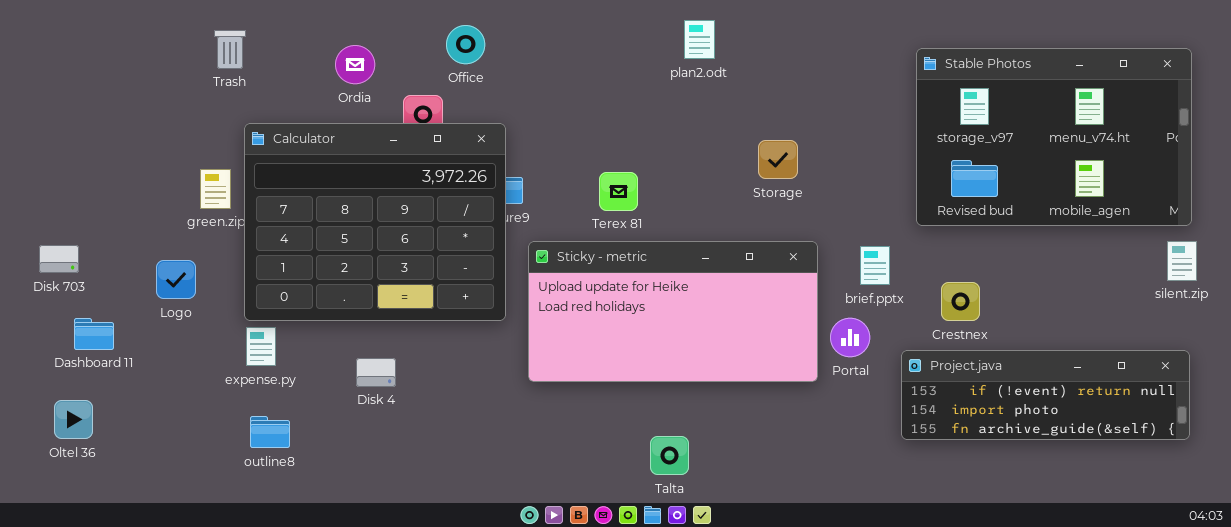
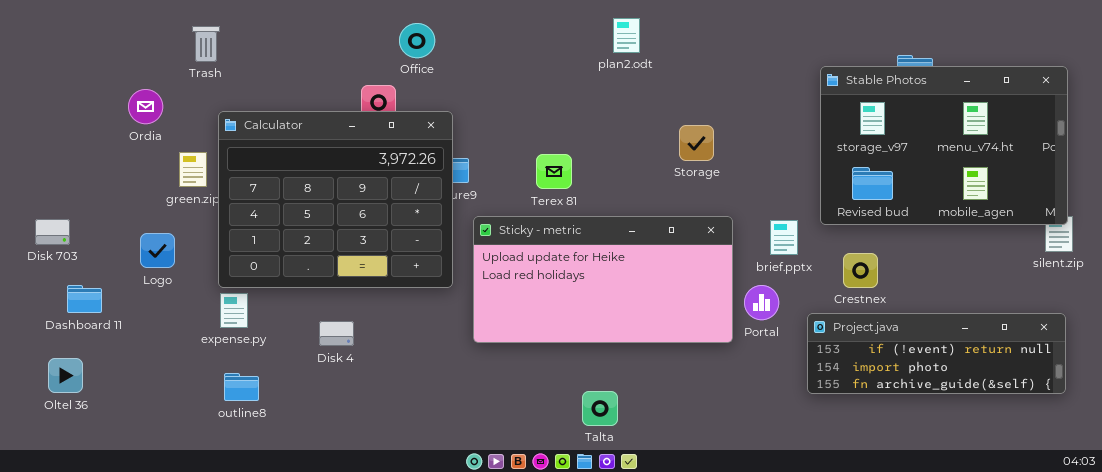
Ordia: [335,45,375,84] -> [128,89,163,124], moved
Stable Photos: [916,48,1192,226] -> [820,66,1068,225], moved

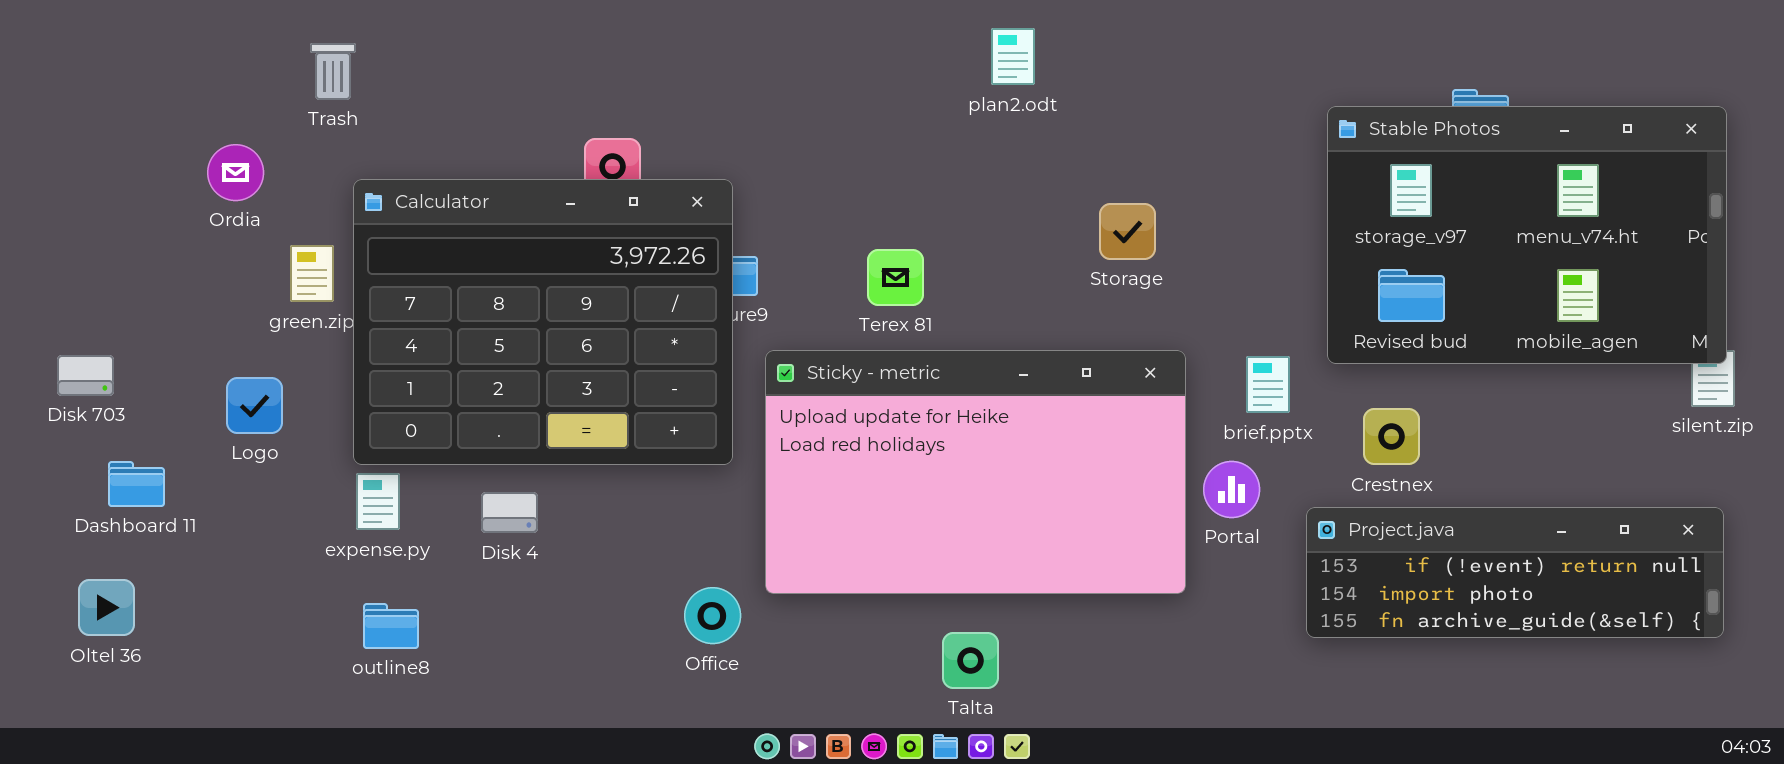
Office: [399,23,435,58] -> [684,587,741,644], moved
Sticky - metric: [473,216,733,343] -> [765,350,1186,594], resized
Disk 4: [319,321,354,346] -> [481,492,538,533], moved

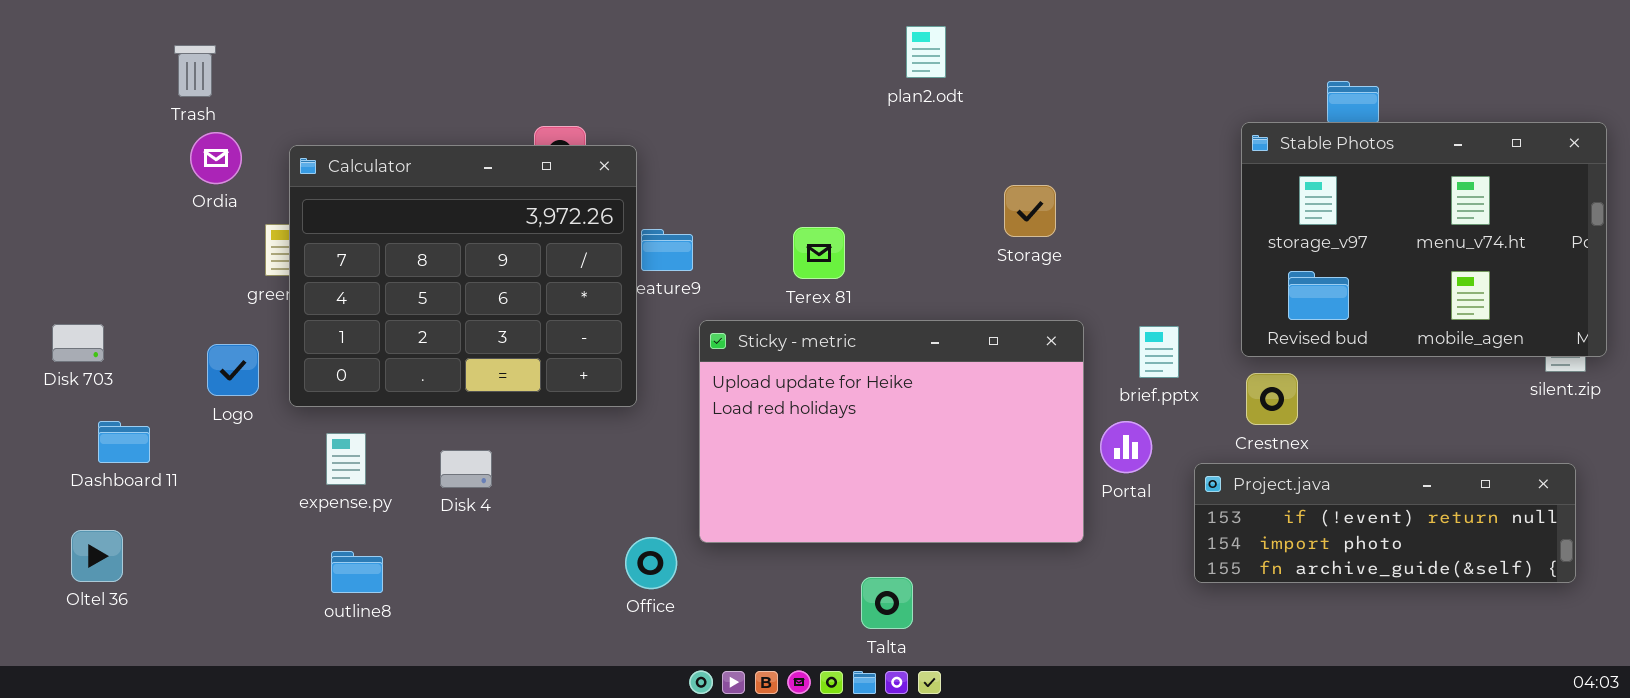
Trash: [310,43,356,100] -> [174,45,216,97], moved
Stable Photos: [1327,106,1727,364] -> [1241,122,1607,357], moved
Calculator: [353,179,733,465] -> [289,145,637,407], moved

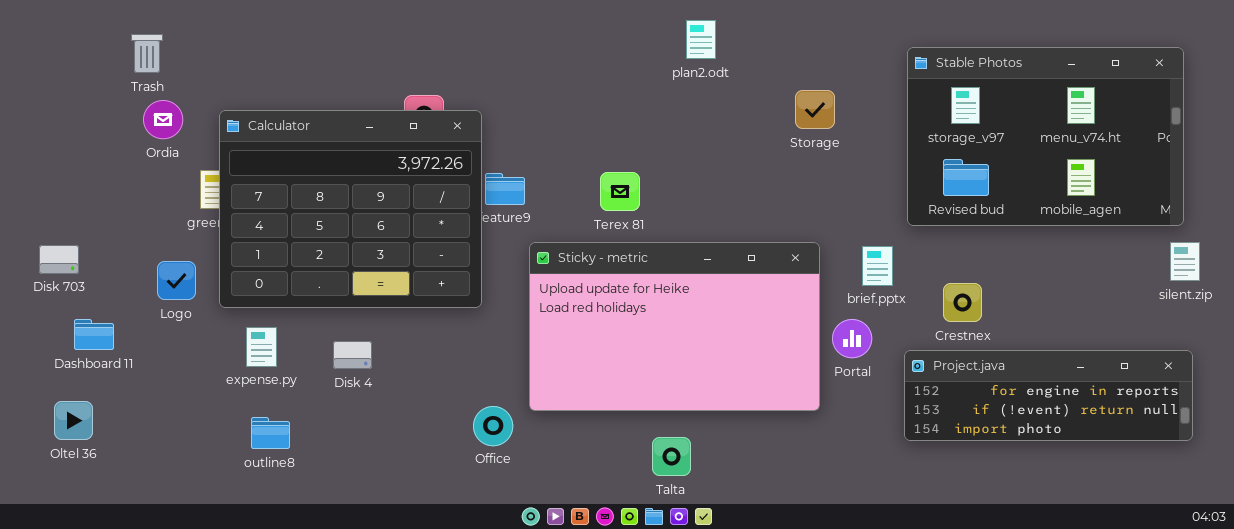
Stable Photos: [1241,122,1607,357] -> [907,47,1184,226], moved
Storage: [1004,185,1056,237] -> [795,90,835,129], moved
Project.java: [1194,463,1576,583] -> [904,350,1193,441], scrolled up 1 row

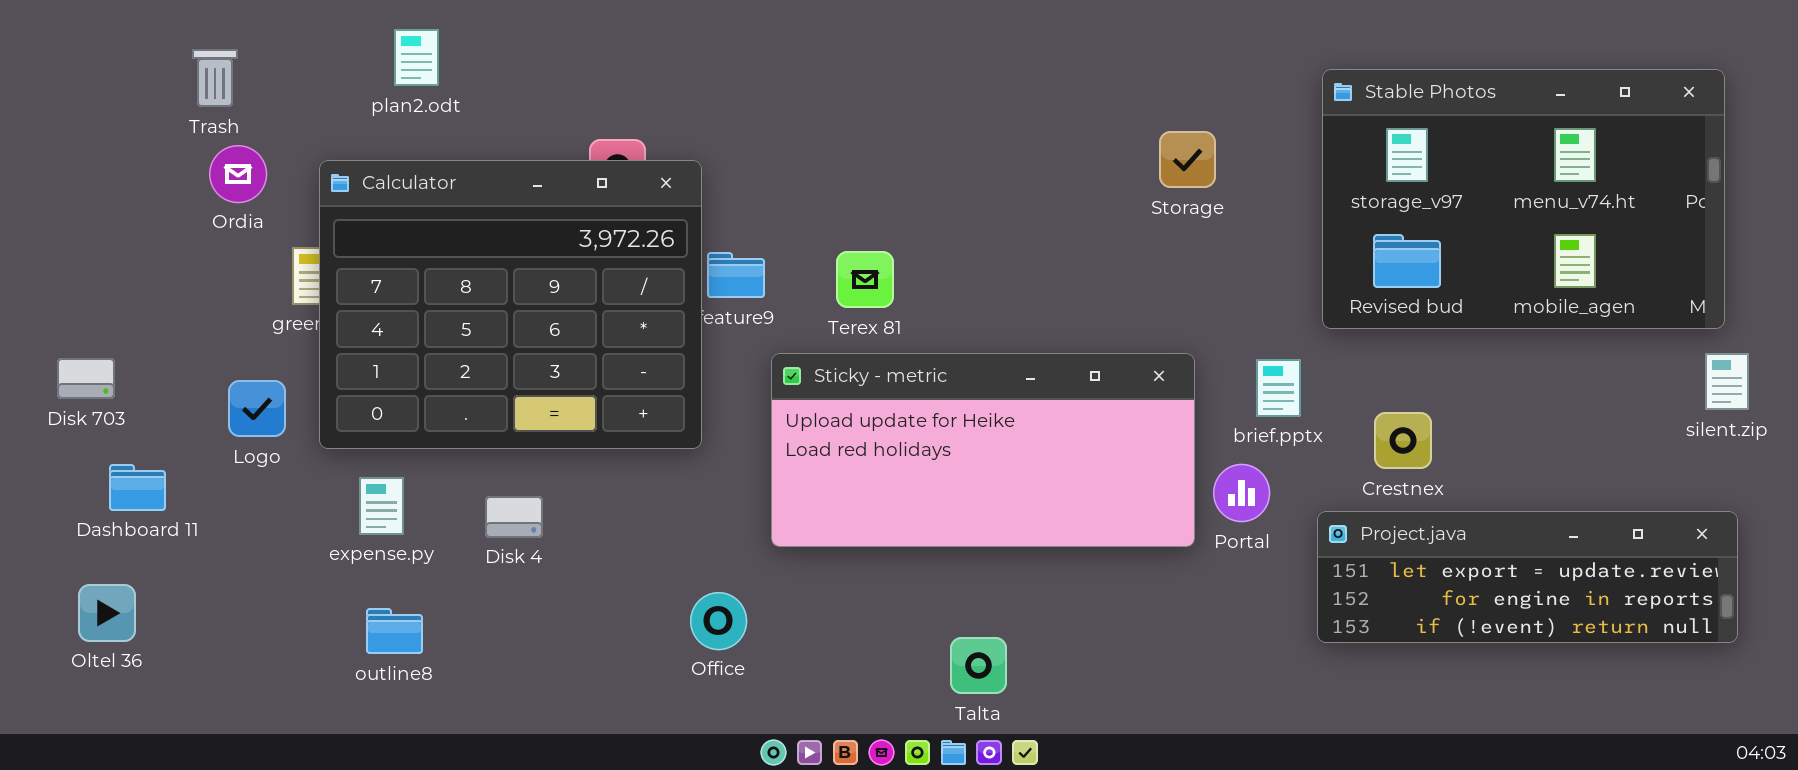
plan2.odt: [686,20,716,59] -> [394,29,439,86], moved
Terex 81: [600,172,640,211] -> [836,251,894,308], moved
Sticky - metric: [529,242,820,411] -> [771,353,1195,547], resized
Project.java: [904,350,1193,441] -> [1317,511,1738,643], scrolled up 1 row

